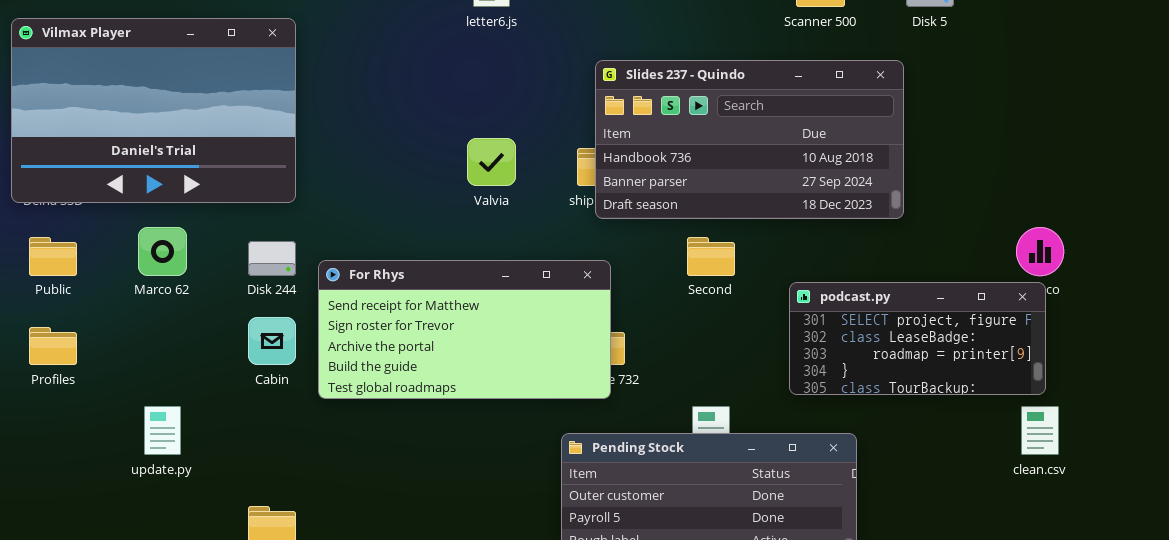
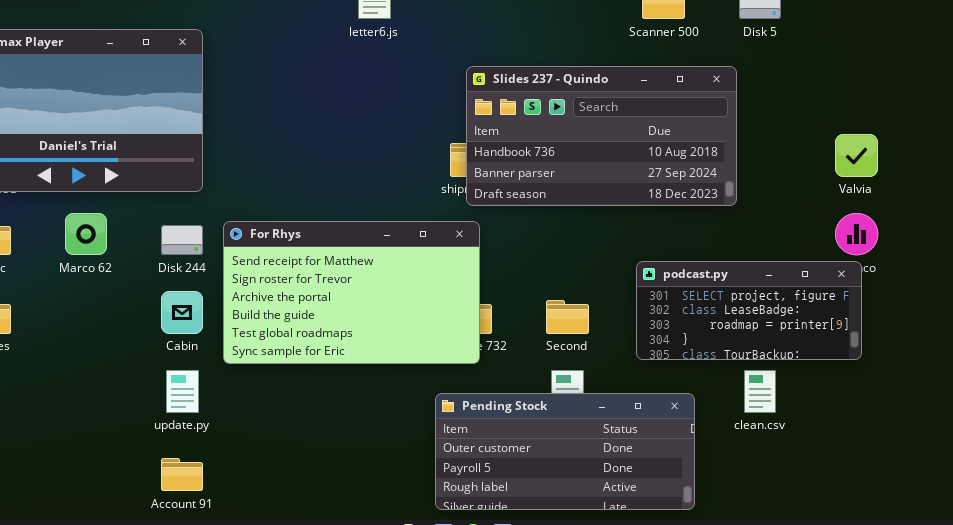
Valvia: [467,138,516,186] -> [835,134,878,177], moved
Second: [687,237,735,276] -> [546,300,589,334], moved
For Rhys: [318,260,611,399] -> [223,221,480,364], resized
update.py: [144,406,181,455] -> [166,370,199,413], moved
clean.csv: [1021,406,1059,455] -> [744,370,776,413], moved

